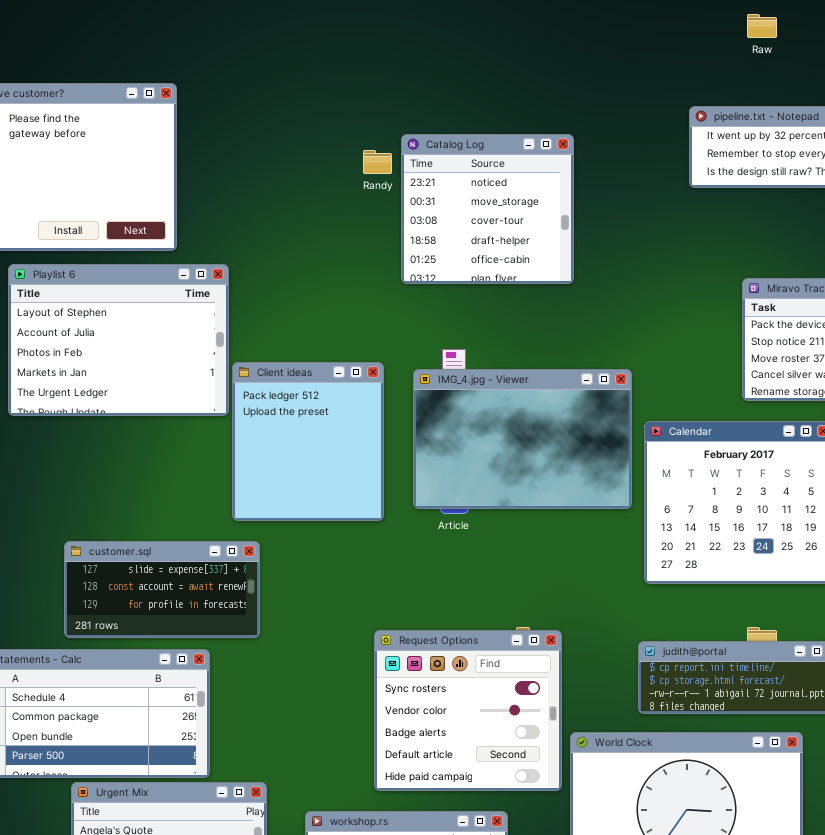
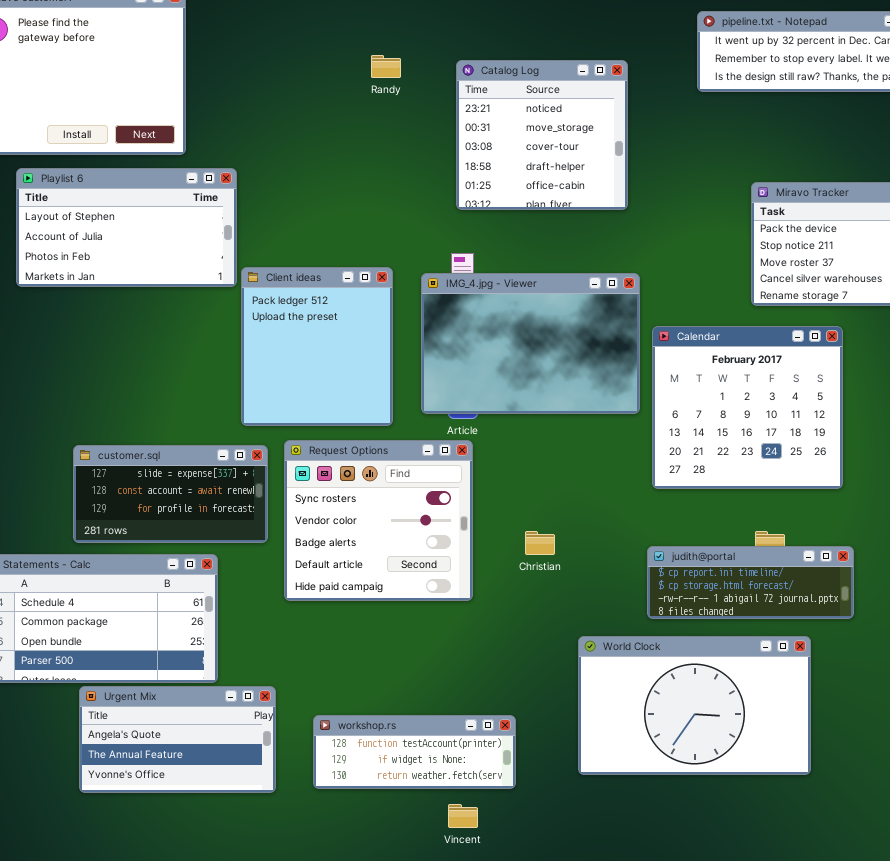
Catalog Log: [401,134,574,284] -> [456,60,628,210], moved
Playlist 6: [8,264,229,416] -> [16,168,237,287], resized
Request Options: [374,630,562,791] -> [284,440,473,601], moved

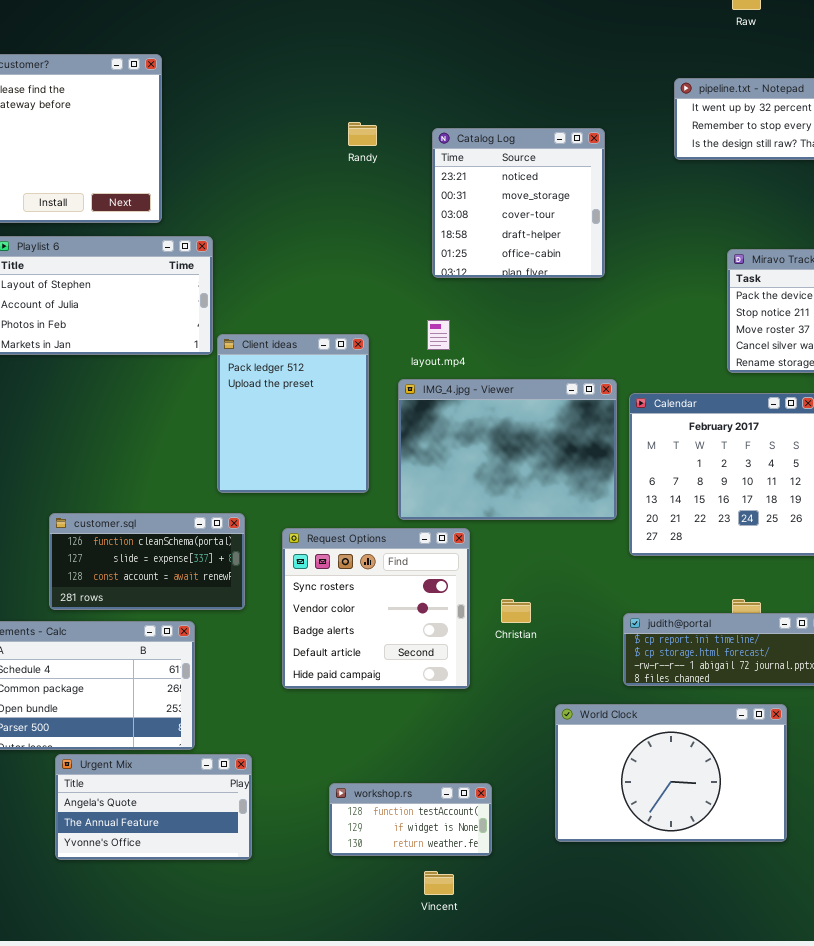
IMG_4.jpg - Viewer: [421,273,640,414] -> [398,379,617,520], moved
Request Options: [284,440,473,601] -> [282,528,470,689], moved
customer.sql: [73,445,268,543] -> [49,513,245,610], scrolled up 1 row
workshop.rs: [313,715,516,789] -> [329,783,492,856], resized

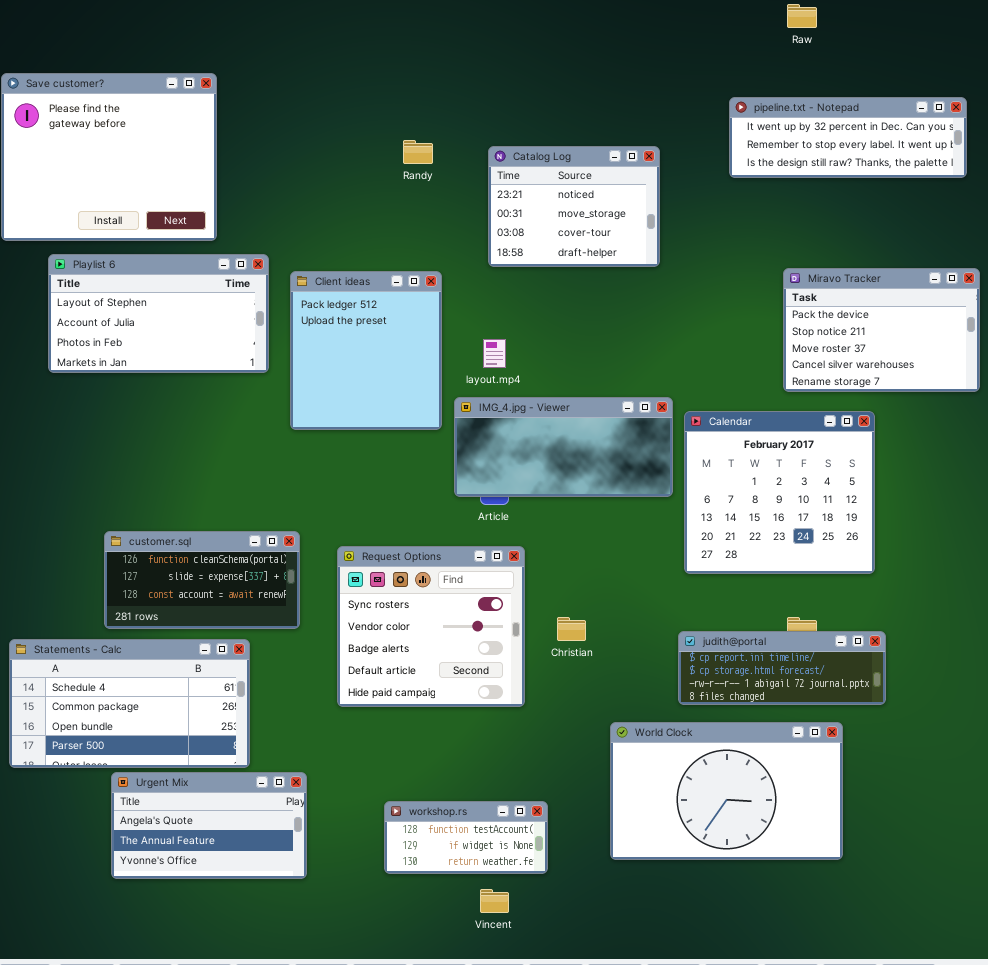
Catalog Log: [432,128,605,278] -> [488,146,660,267], resized
Client ideas: [217,334,369,493] -> [290,271,442,430], moved
IMG_4.jpg - Viewer: [398,379,617,520] -> [454,397,673,497], resized

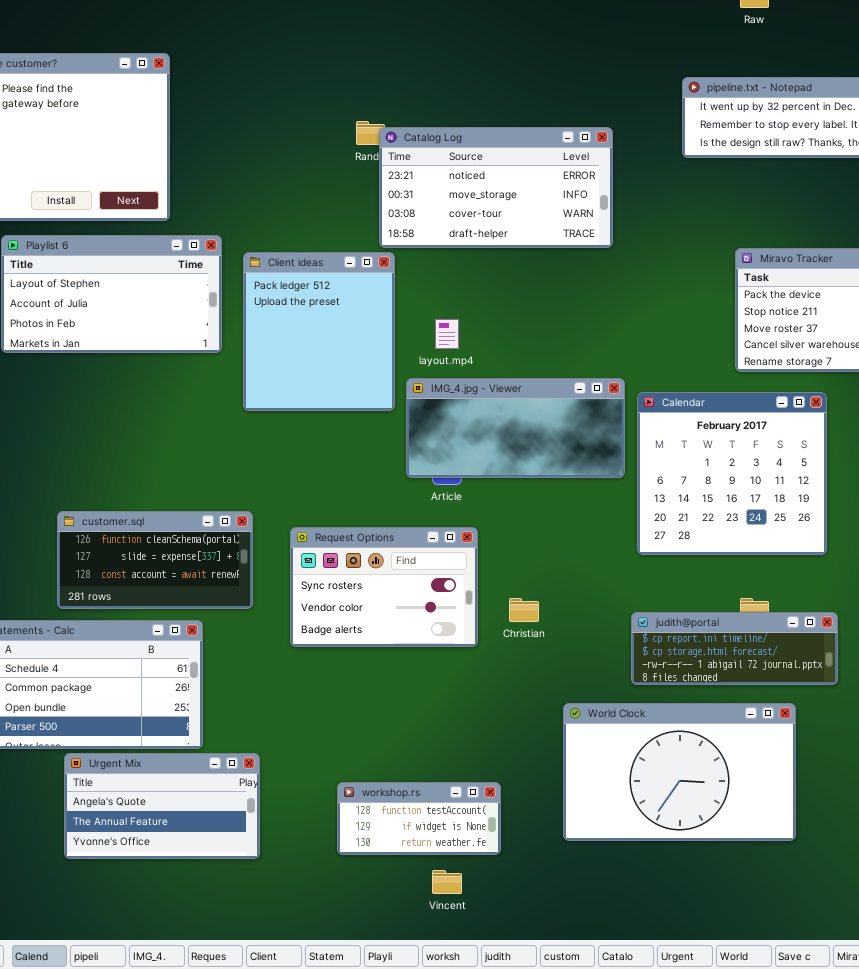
Catalog Log: [488,146,660,267] -> [379,127,613,248], resized
Request Options: [337,546,525,707] -> [290,527,478,647], resized

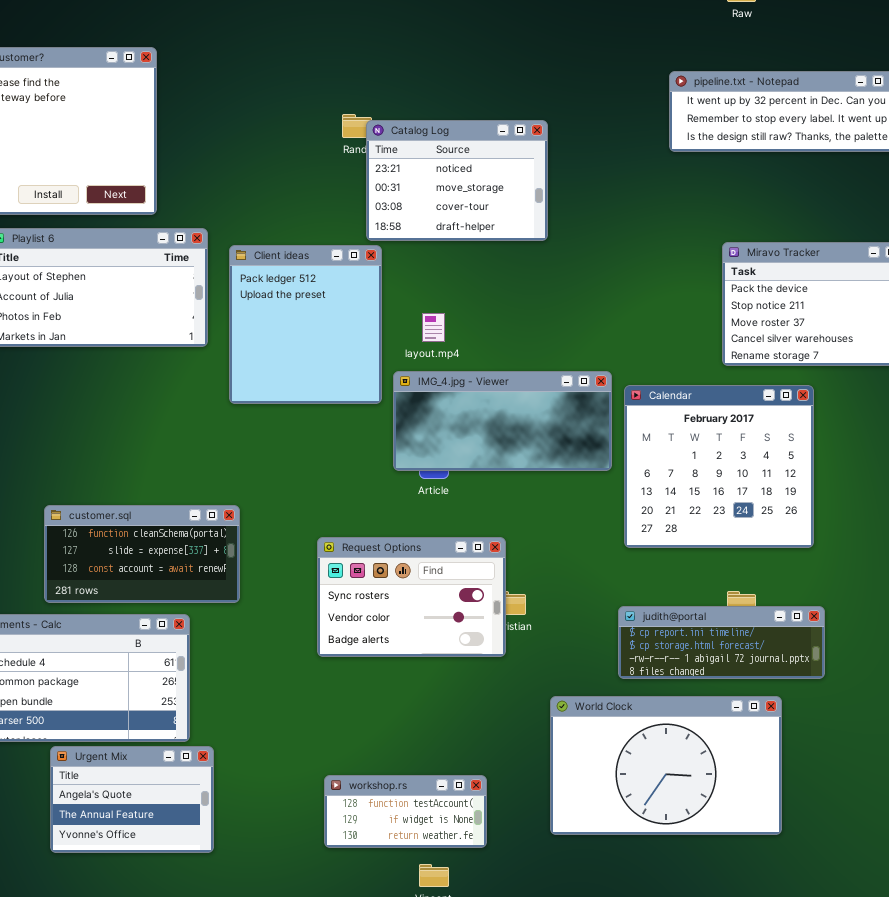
Catalog Log: [379,127,613,248] -> [366,120,548,241], resized
Request Options: [290,527,478,647] -> [317,537,506,657], moved
Urgent Mix: [64,753,260,859] -> [50,746,214,853], resized

